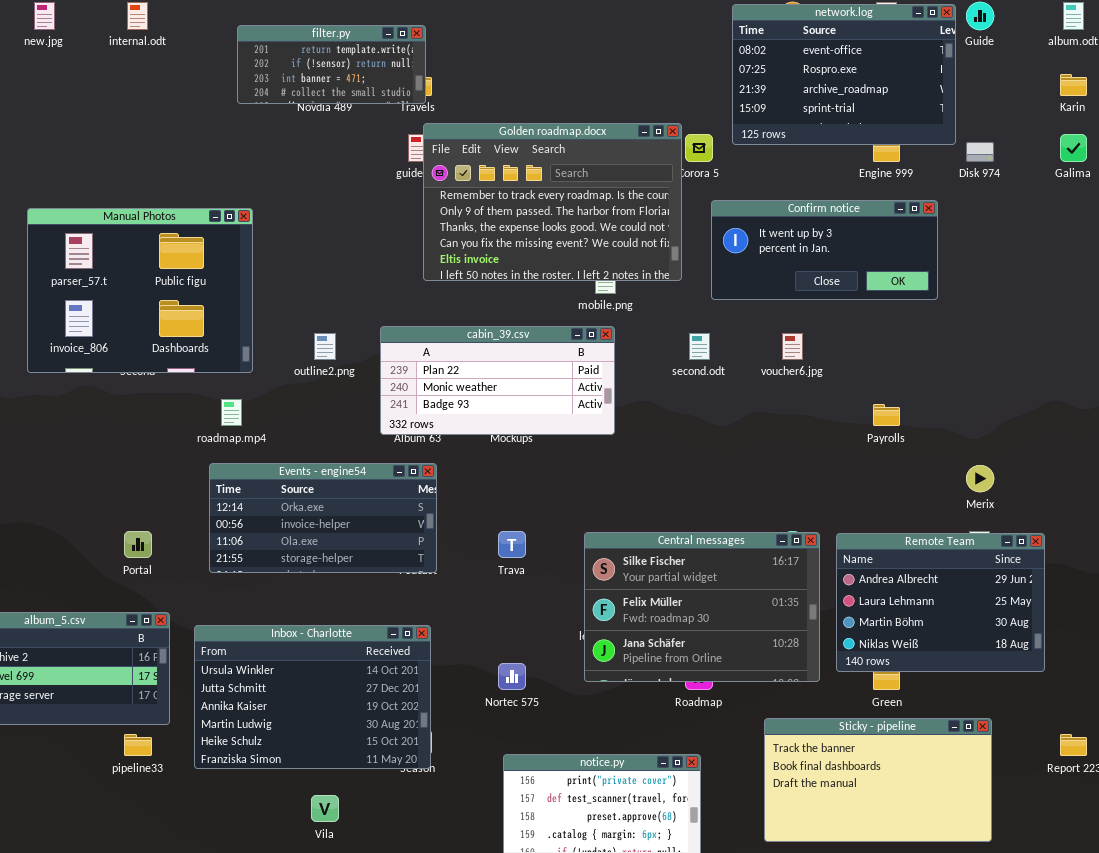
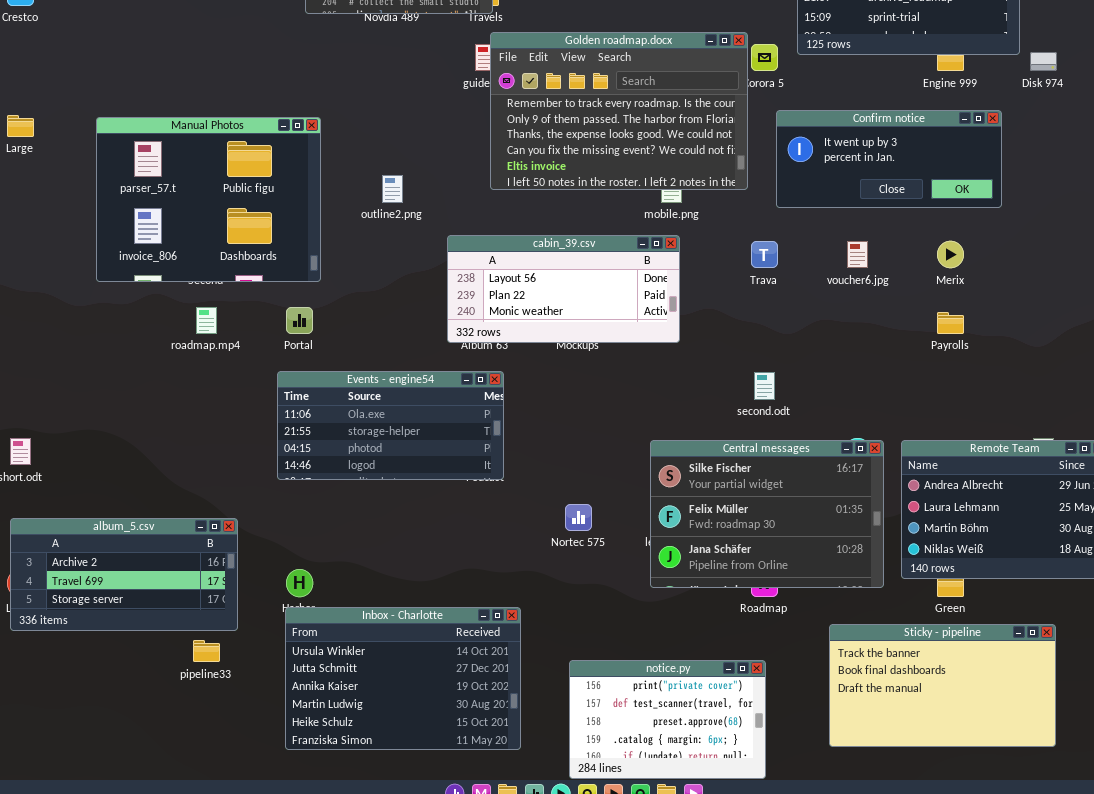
cabin_39.csv: [380,326,615,435] -> [447,235,680,343], scrolled up 1 row
outline2.png: [314,333,336,360] -> [382,175,403,203], moved
second.odt: [689,333,710,360] -> [754,372,775,400], moved
roadmap.mp4: [221,399,242,426] -> [196,307,217,334], moved
Events - engine54: [209,463,437,573] -> [277,371,504,480], scrolled down 2 rows
Merix: [966,465,994,492] -> [937,241,964,268], moved
Portal: [124,531,152,558] -> [286,307,313,334], moved
Trava: [498,531,526,558] -> [751,241,778,268], moved
Inbox - Charlotte: [194,625,431,769] -> [285,607,521,750], moved
Nortec 575: [498,663,526,690] -> [565,504,592,531], moved

